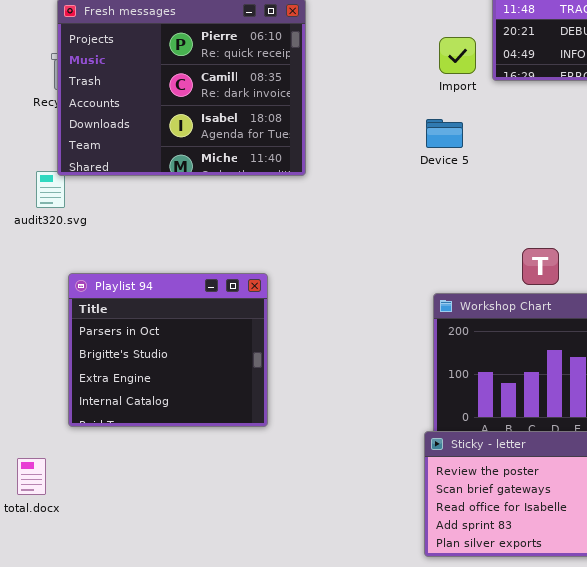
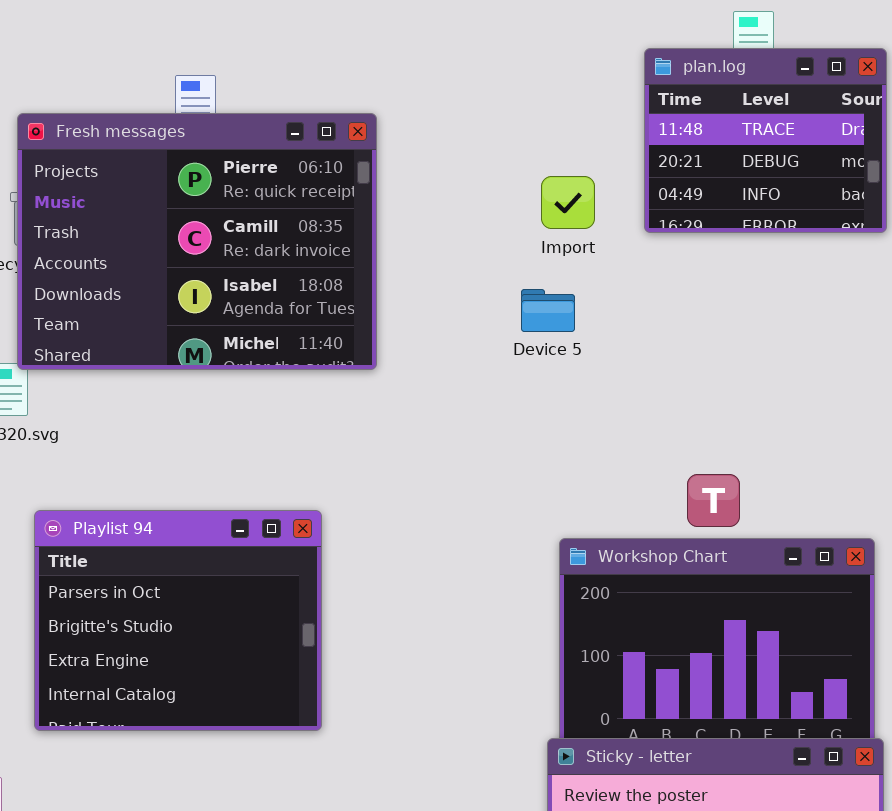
Import: [439,37,476,74] -> [541,176,595,229], moved
Device 5: [426,119,463,148] -> [521,289,575,332], moved

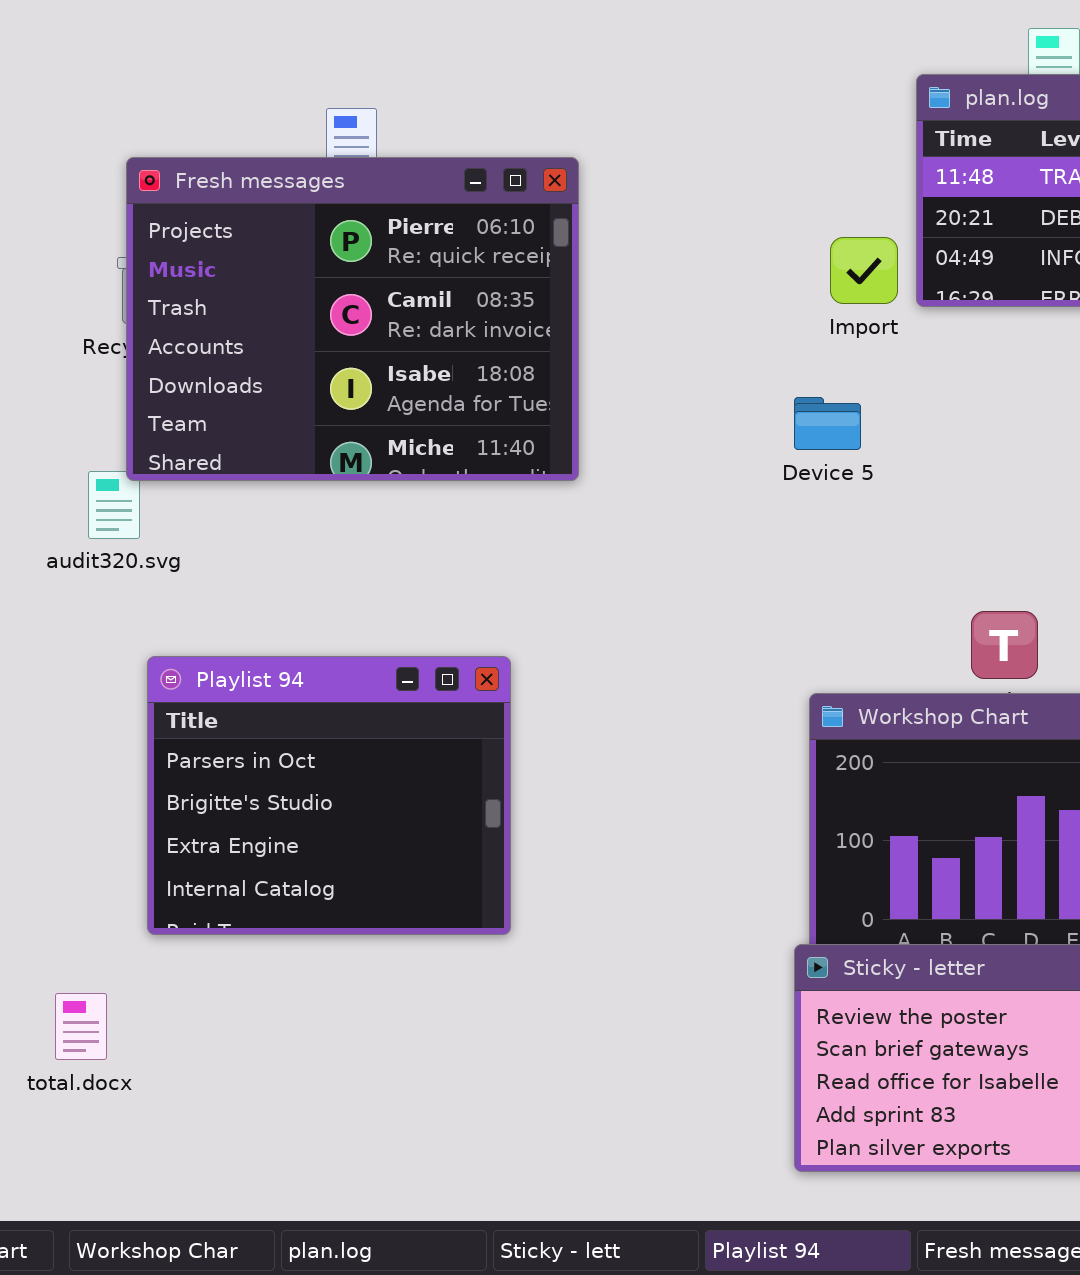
Import: [541,176,595,229] -> [830,237,898,304], moved
Device 5: [521,289,575,332] -> [794,397,861,450], moved

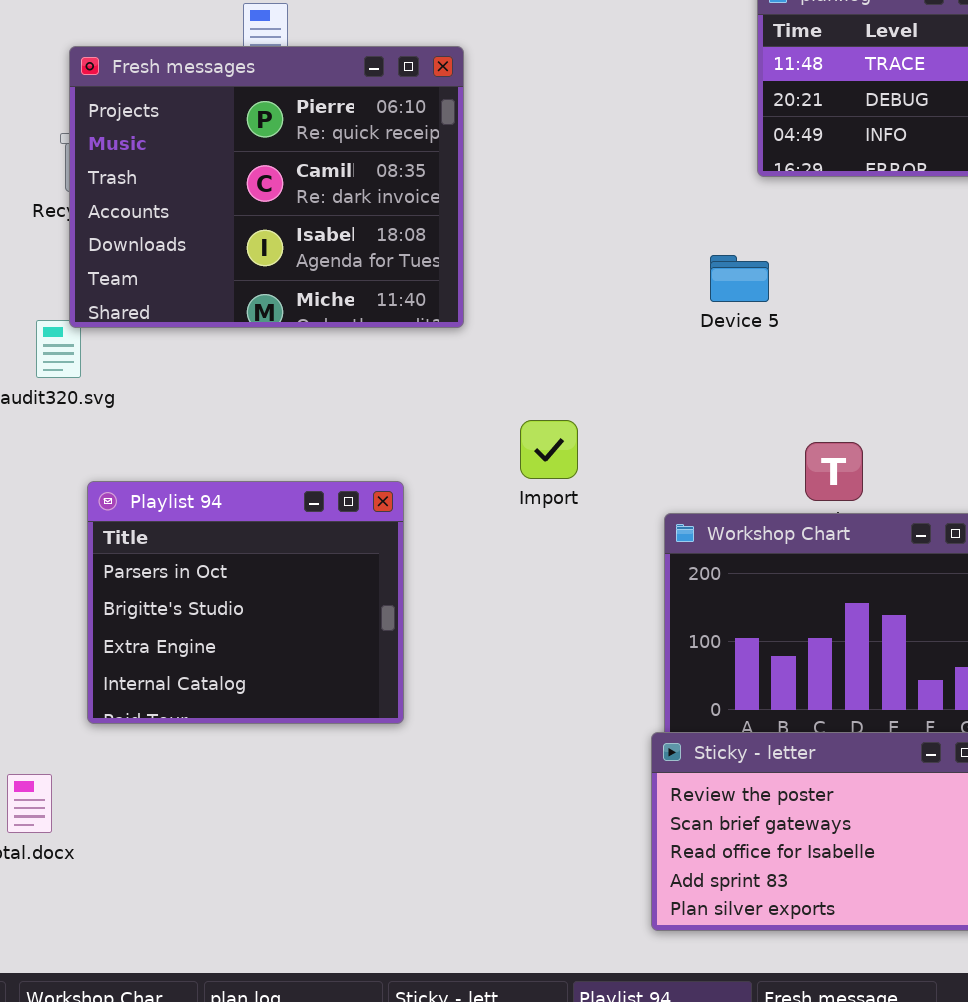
Import: [830,237,898,304] -> [520,420,578,479], moved
Device 5: [794,397,861,450] -> [710,255,769,302], moved

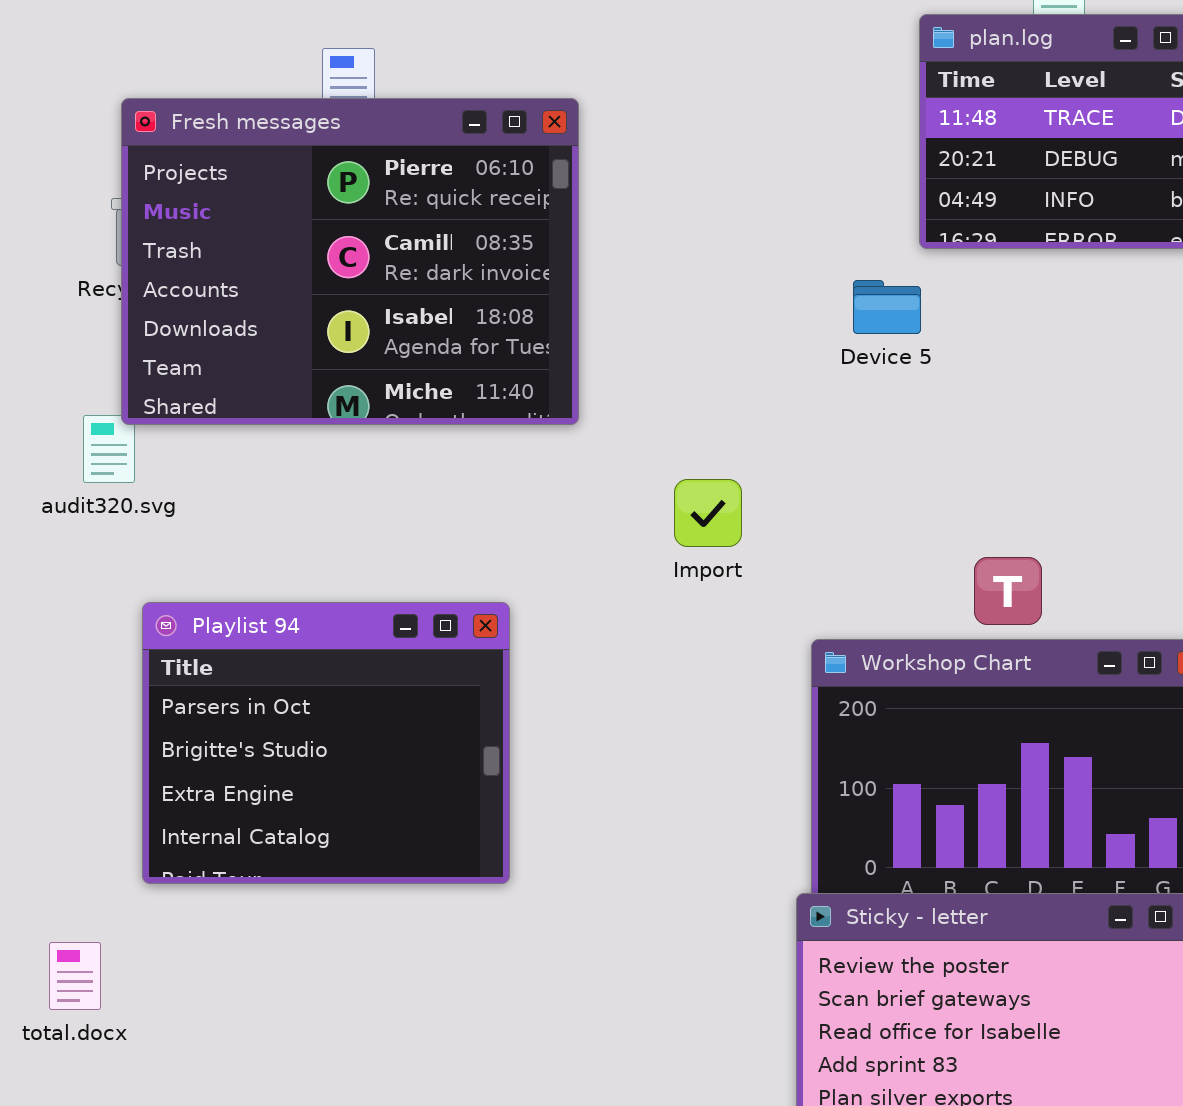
Device 5: [710,255,769,302] -> [853,280,921,334], moved
Import: [520,420,578,479] -> [674,479,742,547], moved

